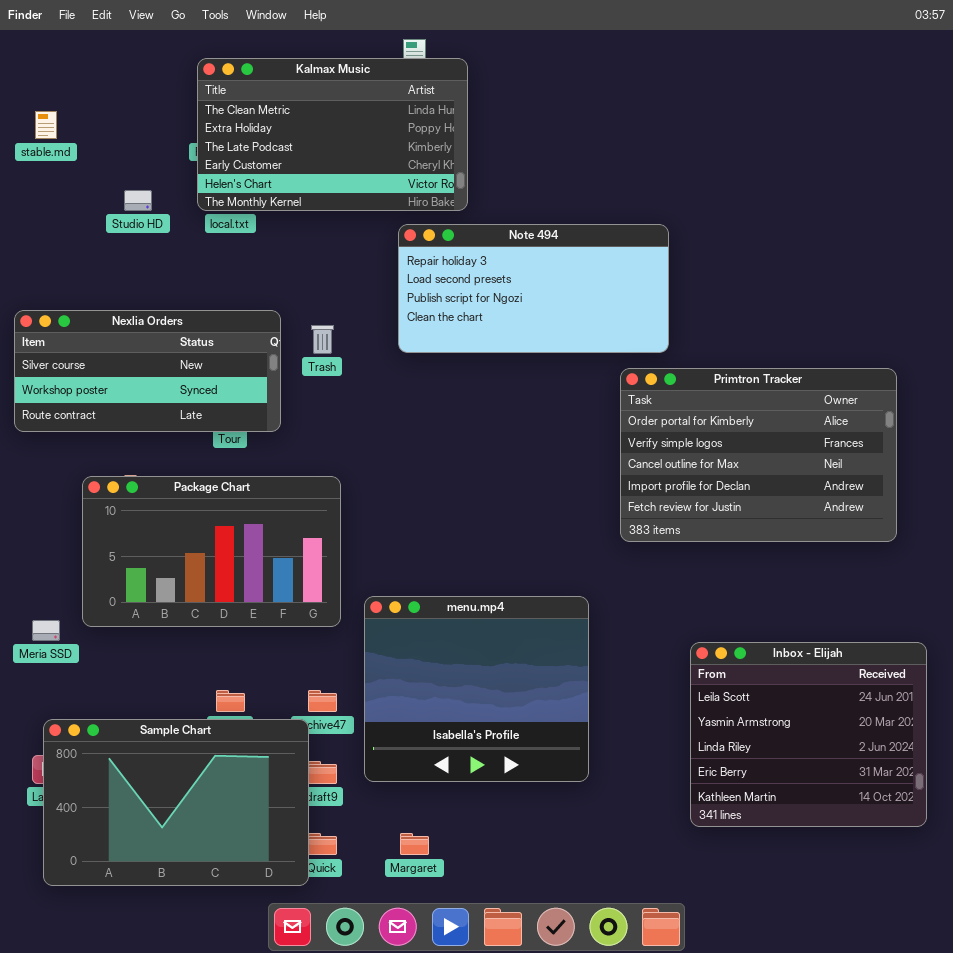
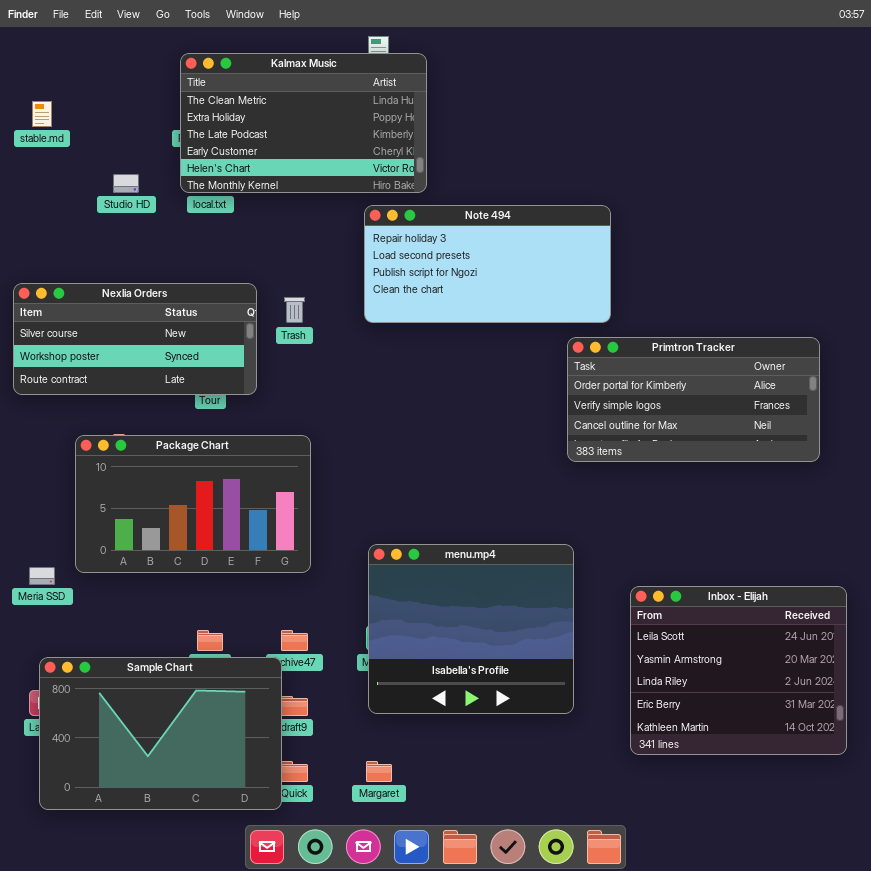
Primtron Tracker: [620,368,897,542] -> [567,337,820,462], resized
menu.mp4: [364,596,589,782] -> [368,544,574,714], moved

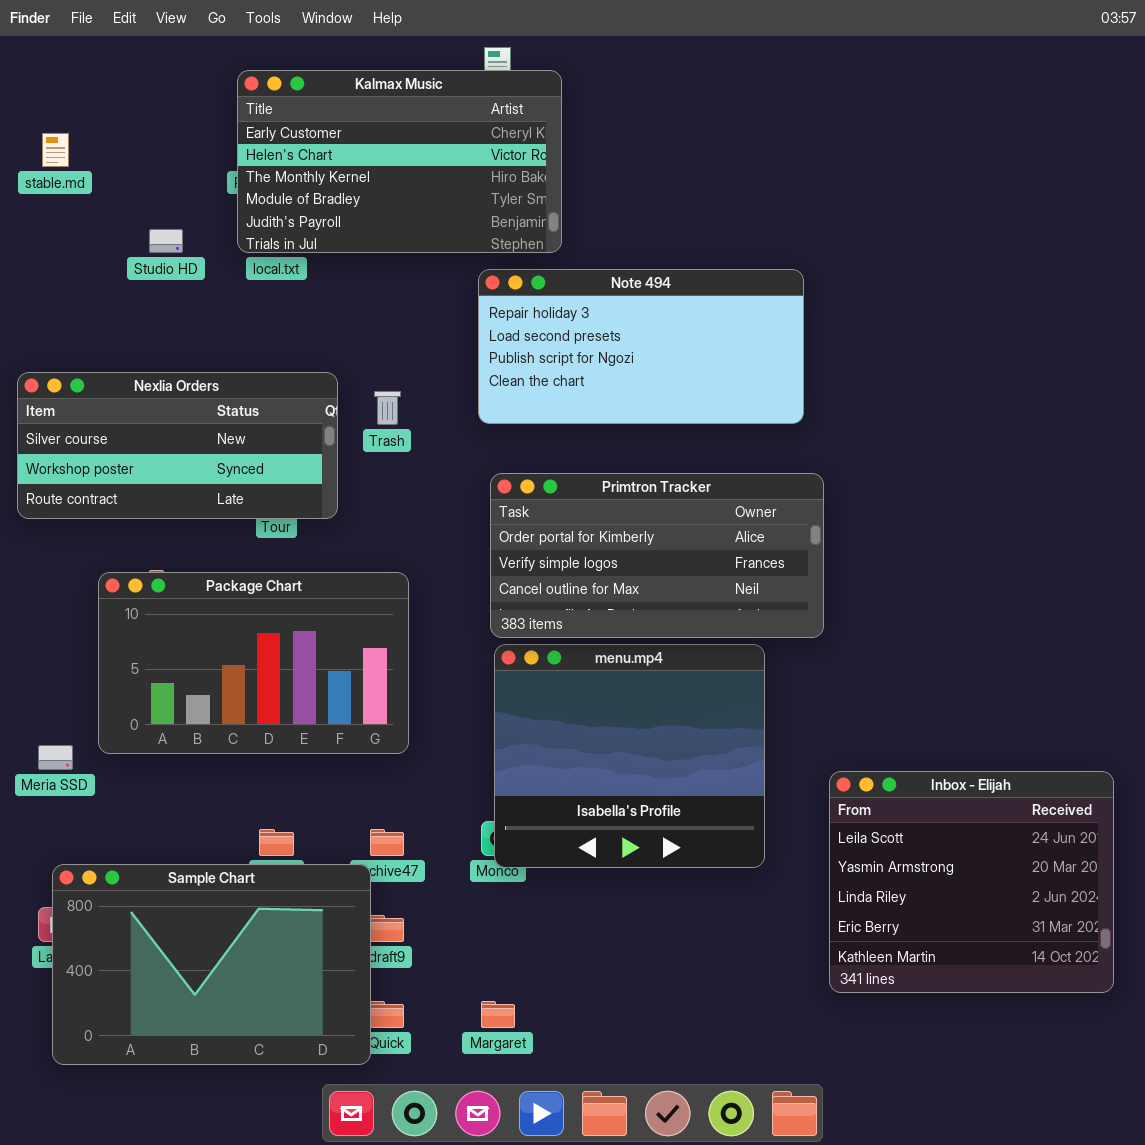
Kalmax Music: [180,53,427,193] -> [237,70,562,253], scrolled down 3 rows
Primtron Tracker: [567,337,820,462] -> [490,473,824,638], moved
menu.mp4: [368,544,574,714] -> [494,644,765,868], moved

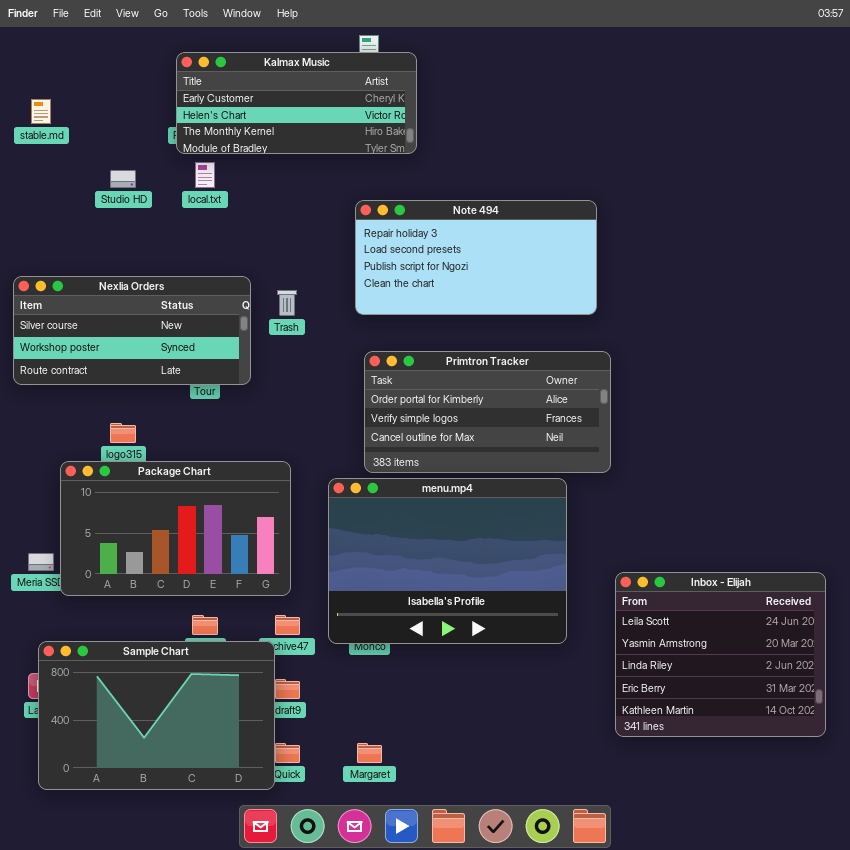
Kalmax Music: [237,70,562,253] -> [176,52,417,154], resized
Package Chart: [98,572,409,754] -> [60,461,291,596], moved
menu.mp4: [494,644,765,868] -> [328,478,567,644], resized

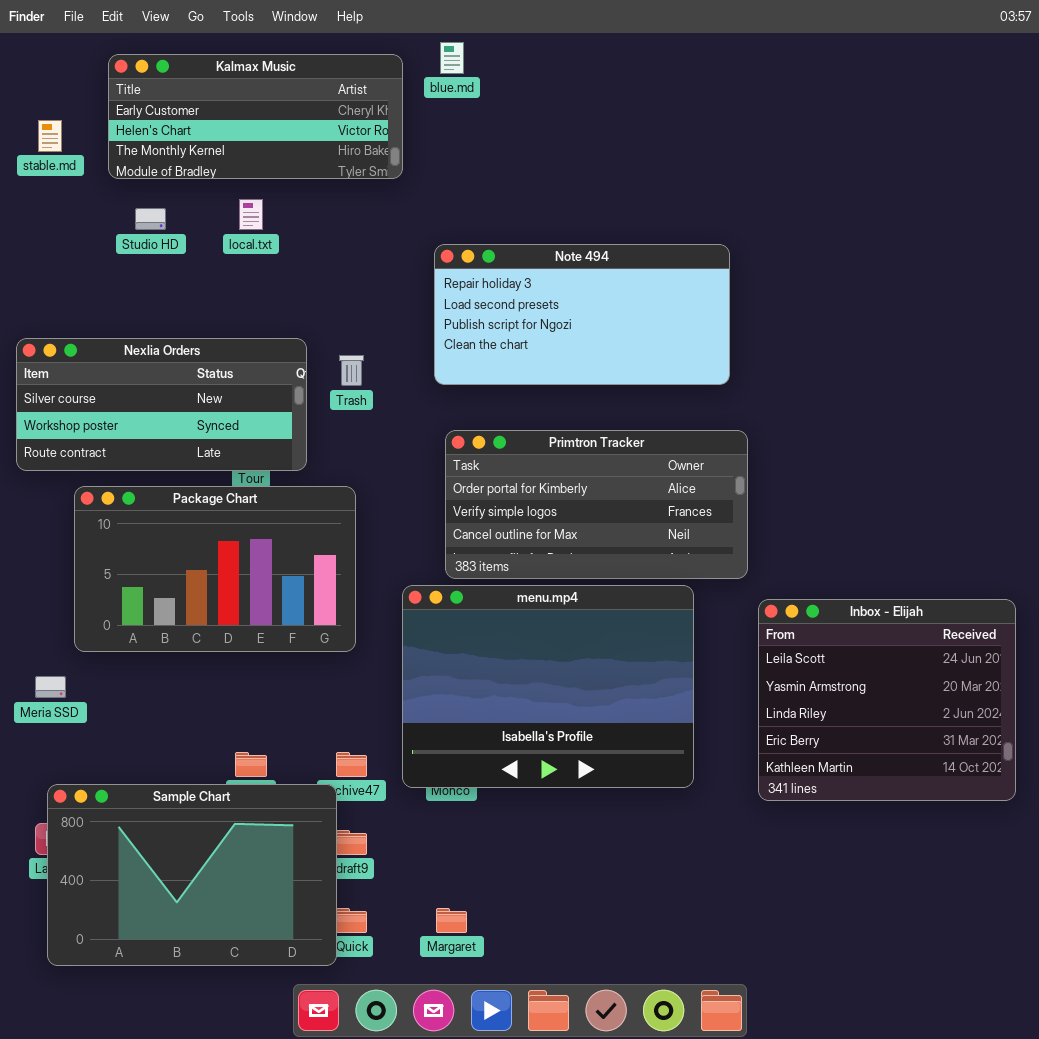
Kalmax Music: [176,52,417,154] -> [108,54,403,179], moved
Package Chart: [60,461,291,596] -> [74,486,356,652], moved
Inbox - Elijah: [615,572,826,737] -> [758,599,1016,801], moved

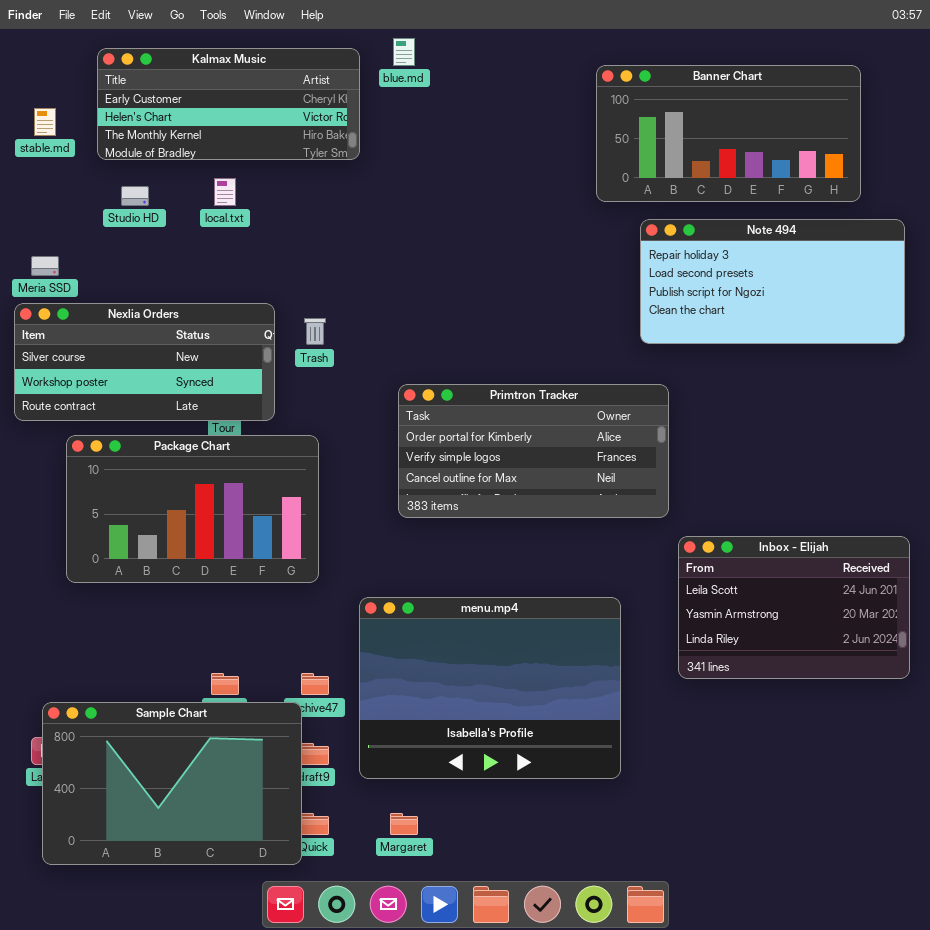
Banner Chart: none -> [596,65,861,202], opened
Note 494: [434,244,730,385] -> [640,219,905,344], moved
menu.mp4: [402,585,694,788] -> [359,597,621,779], moved
Inbox - Elijah: [758,599,1016,801] -> [678,536,910,679], resized
Meria SSD: [35,676,66,698] -> [31,256,59,276], moved

